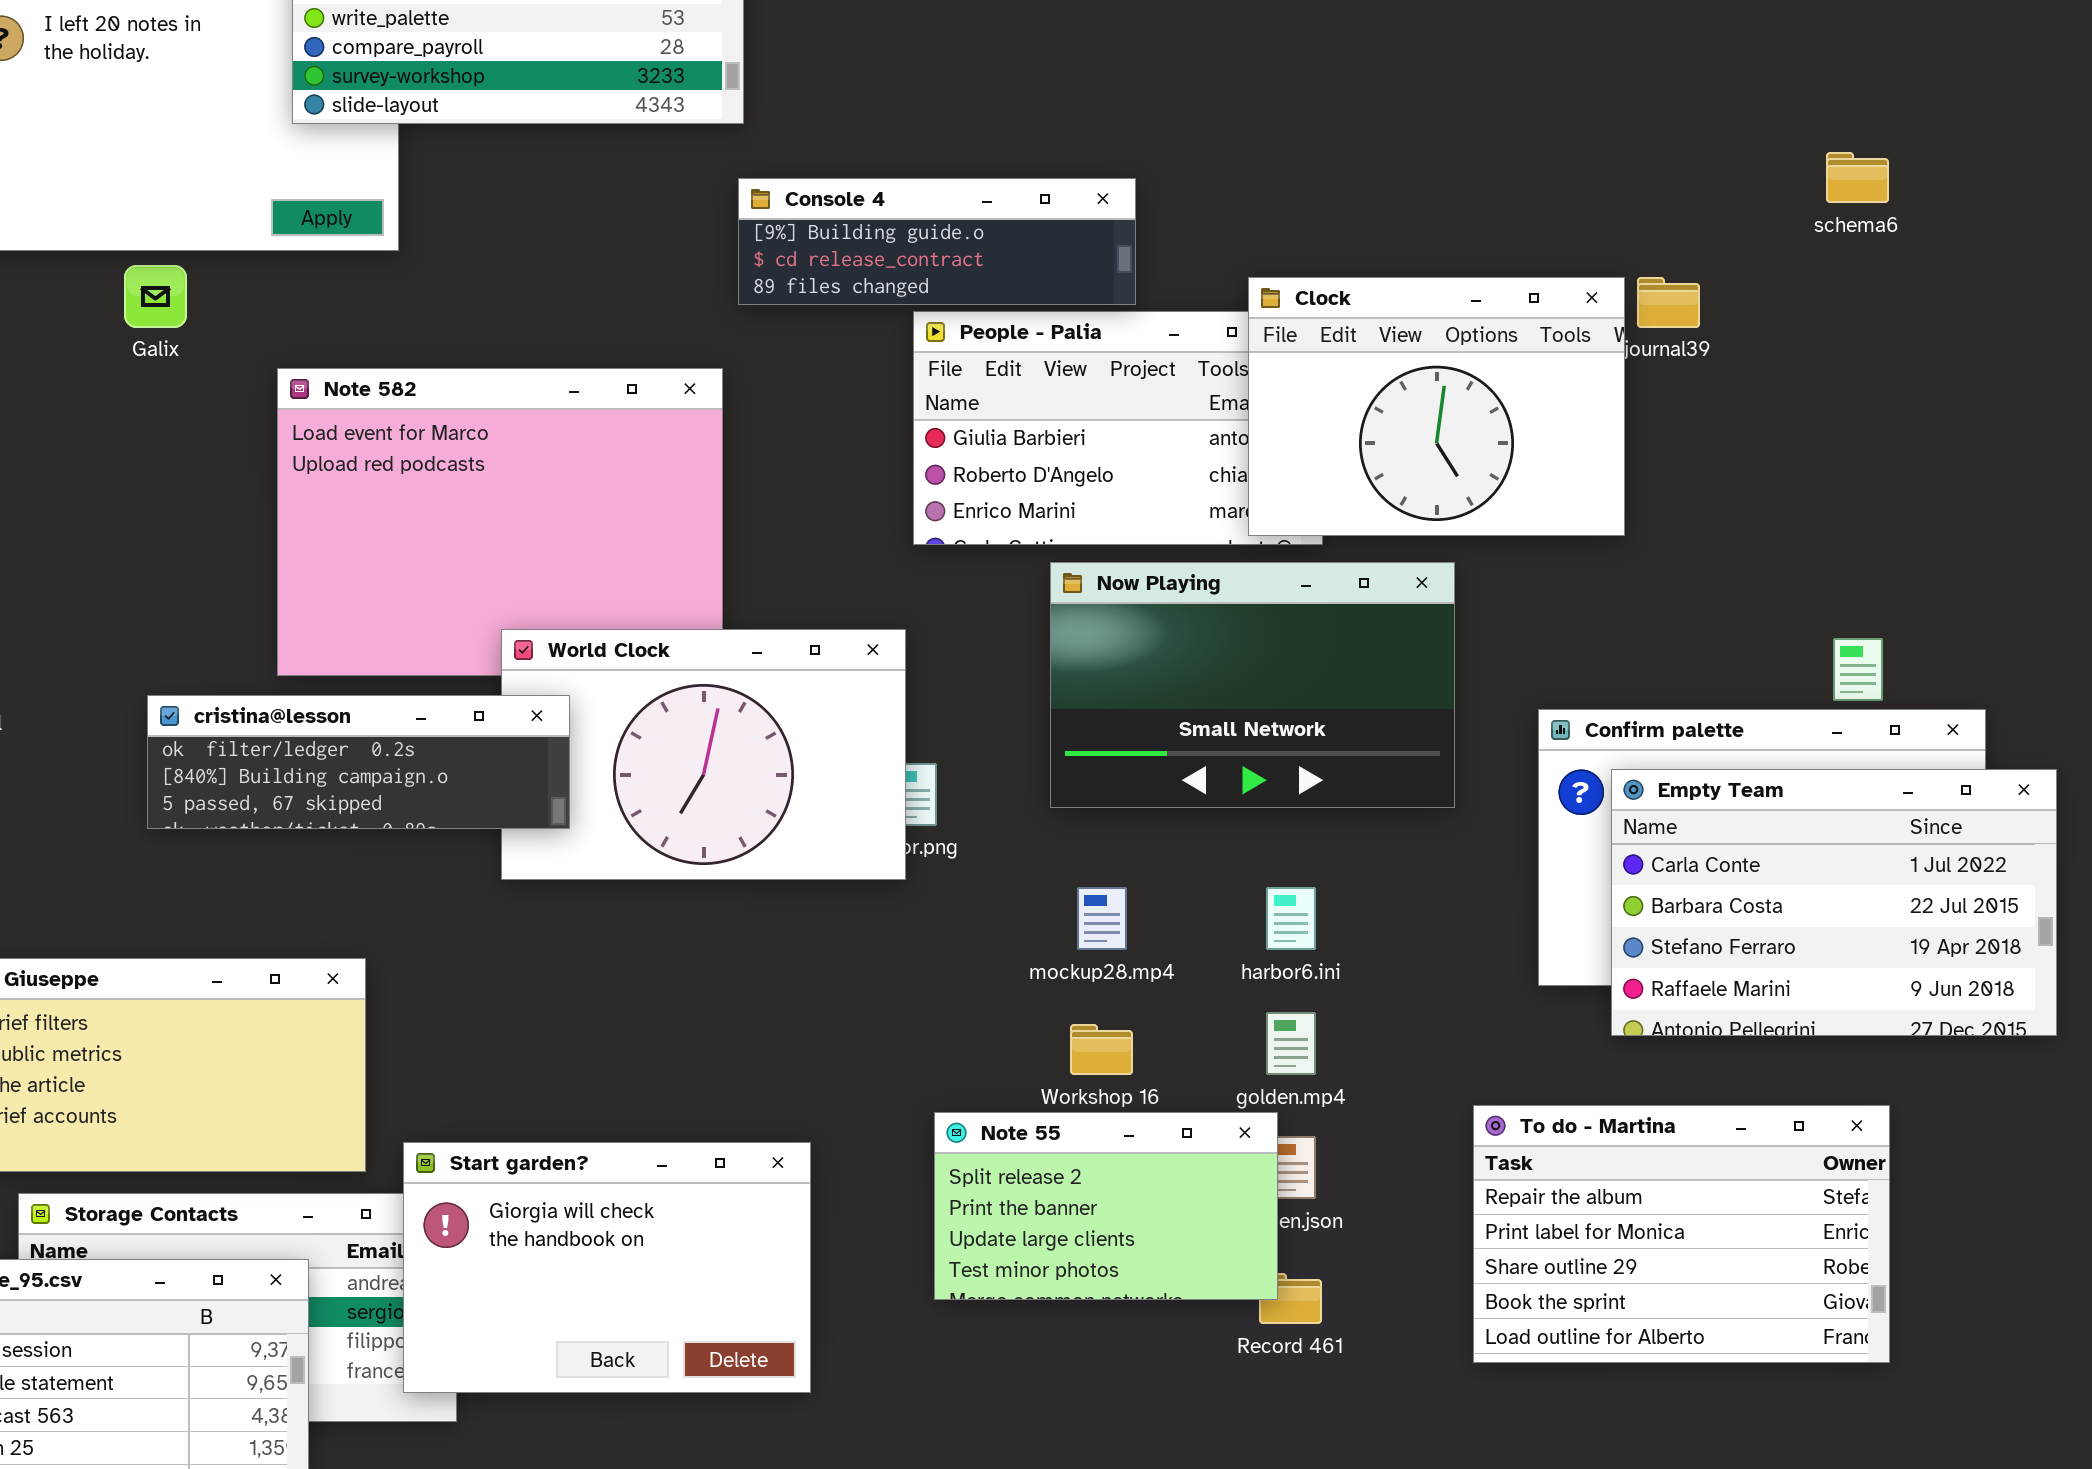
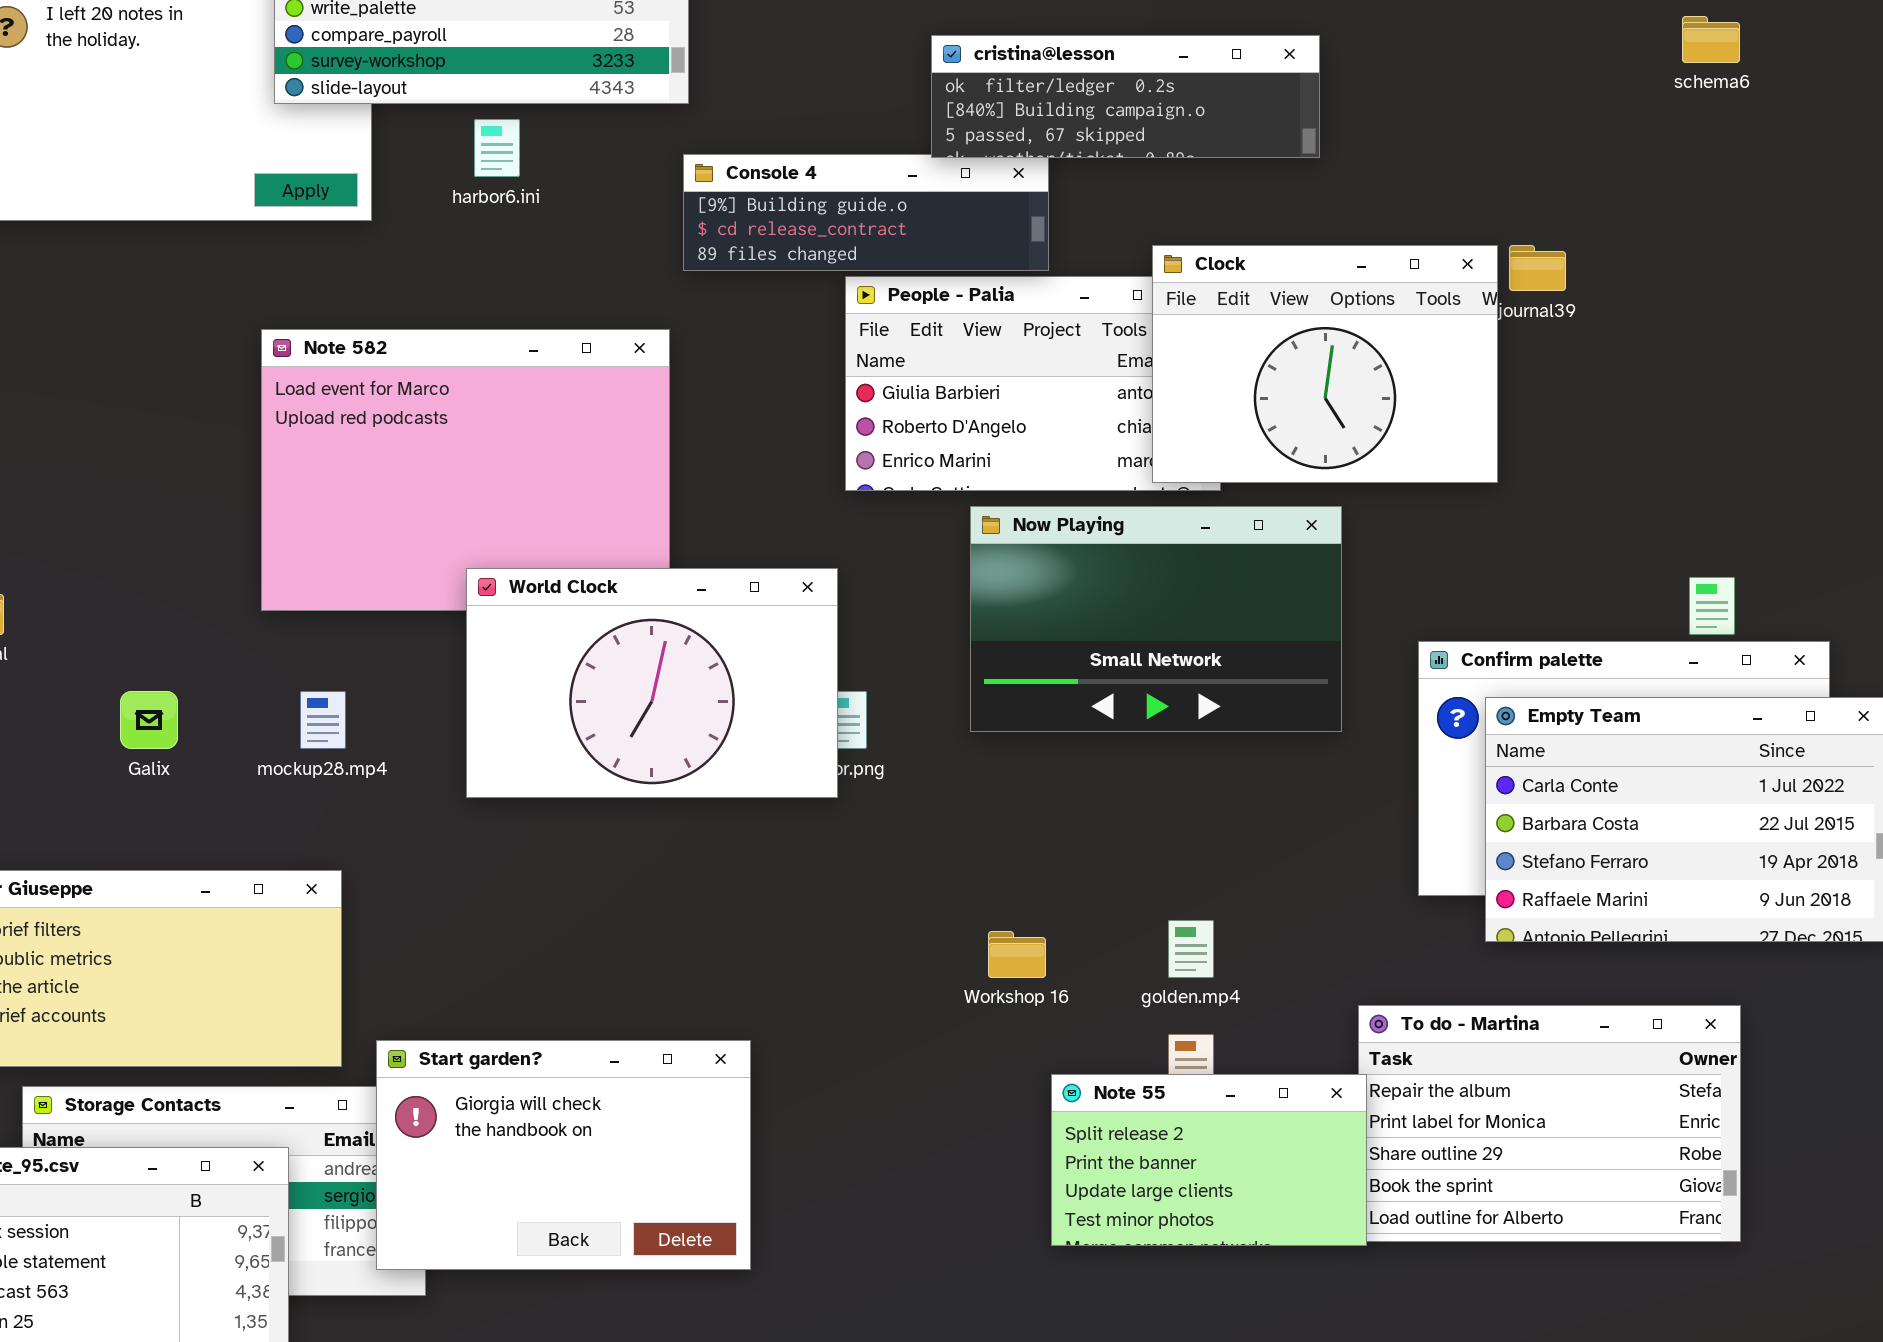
schema6: [1826,152,1889,203] -> [1682,16,1740,63], moved
Galix: [124,265,187,328] -> [120,691,178,749], moved
cristina@lesson: [147,695,570,829] -> [931,35,1320,158], moved
mockup28.mp4: [1077,887,1127,950] -> [300,691,346,749], moved
harbor6.ini: [1266,887,1316,950] -> [474,119,520,177], moved
Note 55: [934,1112,1278,1300] -> [1051,1074,1367,1246], moved

